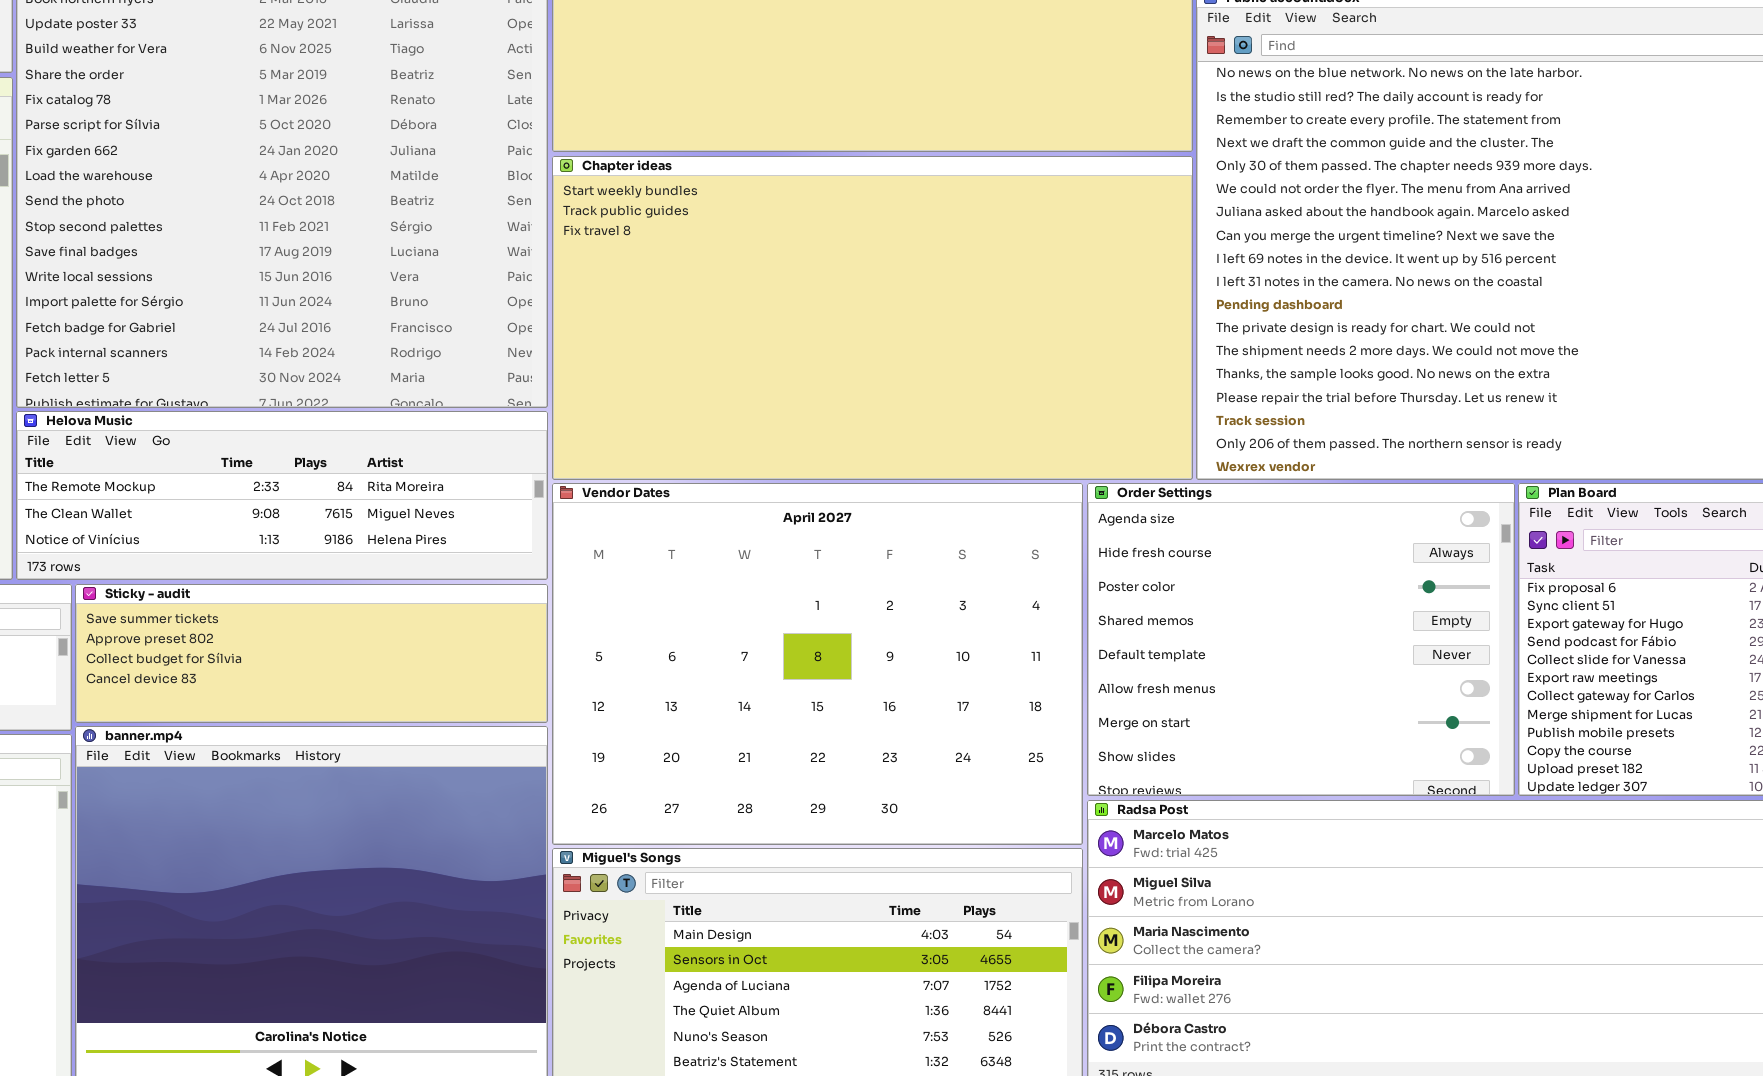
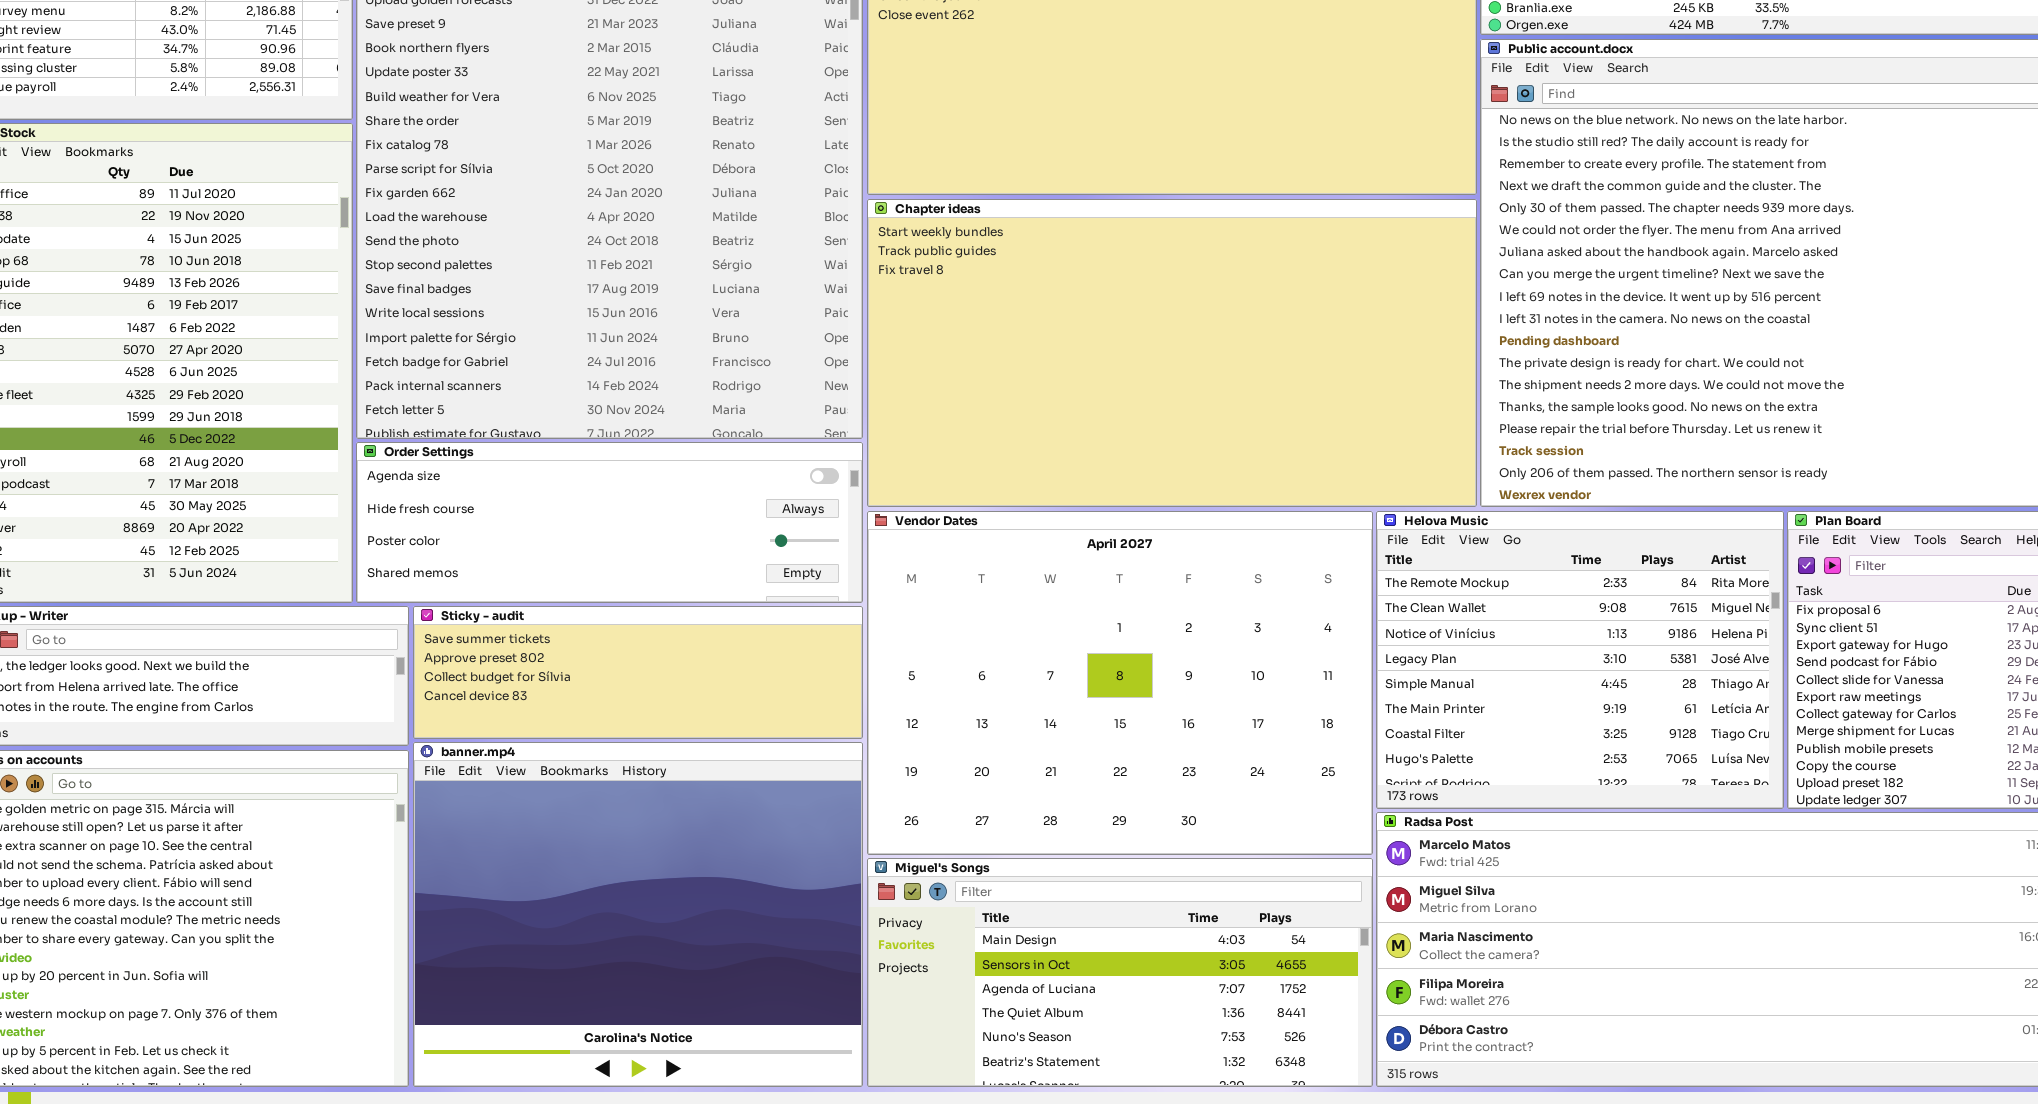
Helova Music: [16,411,548,580] -> [1376,511,1784,809], moved, resized
Order Settings: [1087,483,1515,796] -> [356,442,863,603], moved, resized

